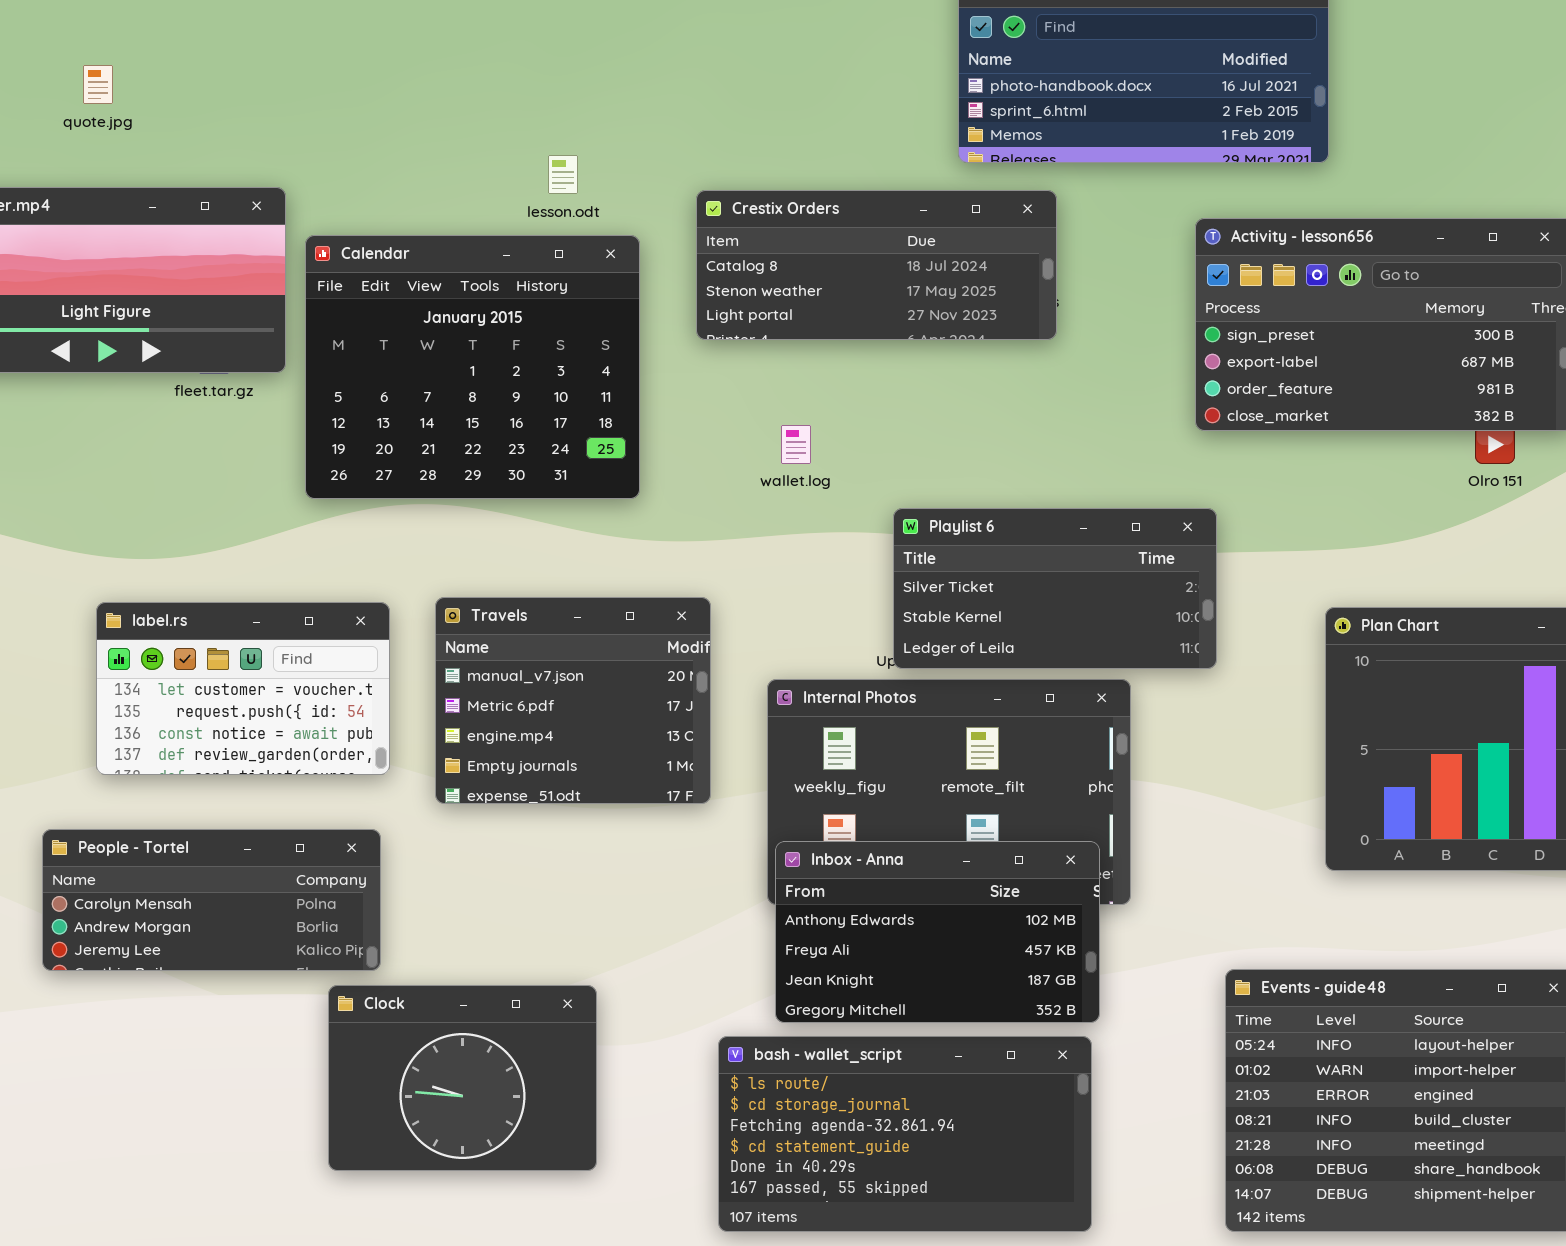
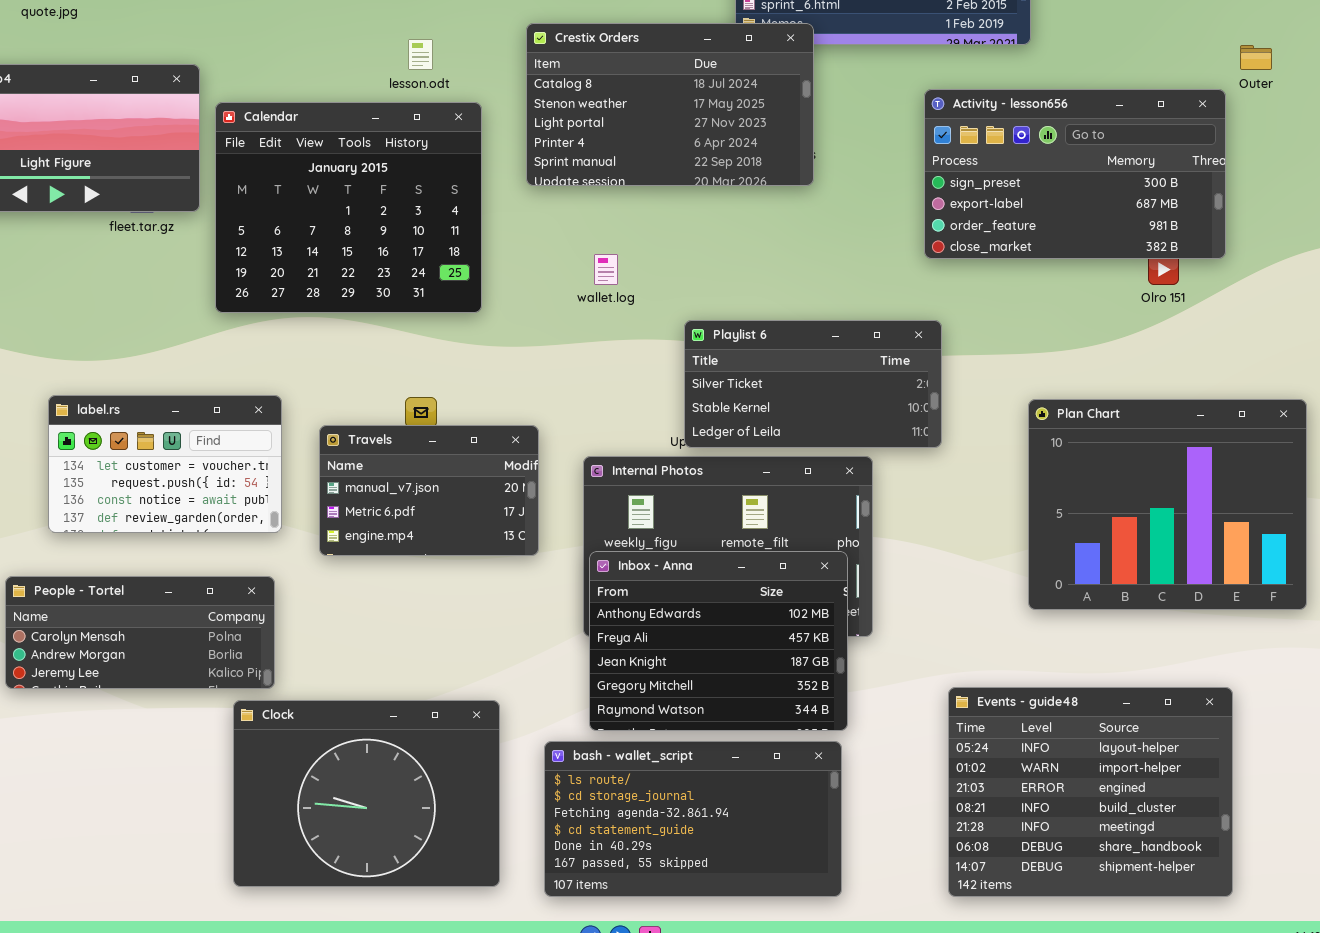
Crestix Orders: [696,190,1057,340] -> [526,23,814,186], resized
Travels: [435,597,711,804] -> [319,425,539,556], resized
Inbox - Anna: [775,841,1100,1023] -> [589,551,848,731], resized
Clock: [328,985,597,1171] -> [233,700,500,887], resized

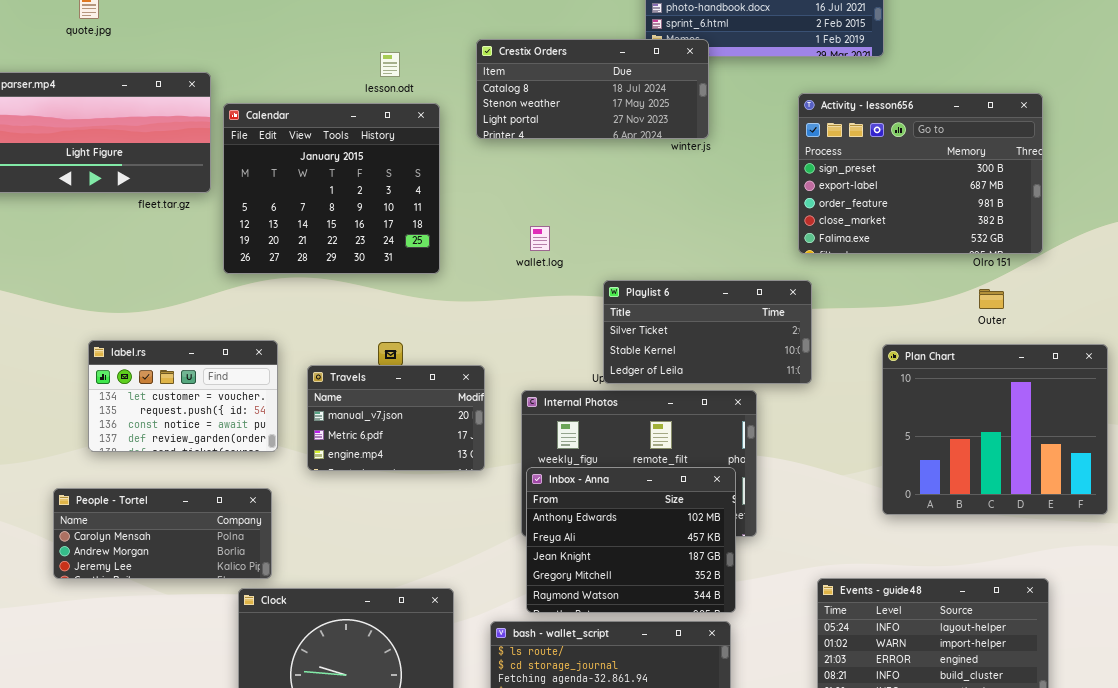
Crestix Orders: [526,23,814,186] -> [476,39,709,139], resized
Outer: [1240,45,1272,70] -> [979,289,1004,309], moved
Activity - lesson656: [924,89,1226,259] -> [798,93,1043,254], resized

